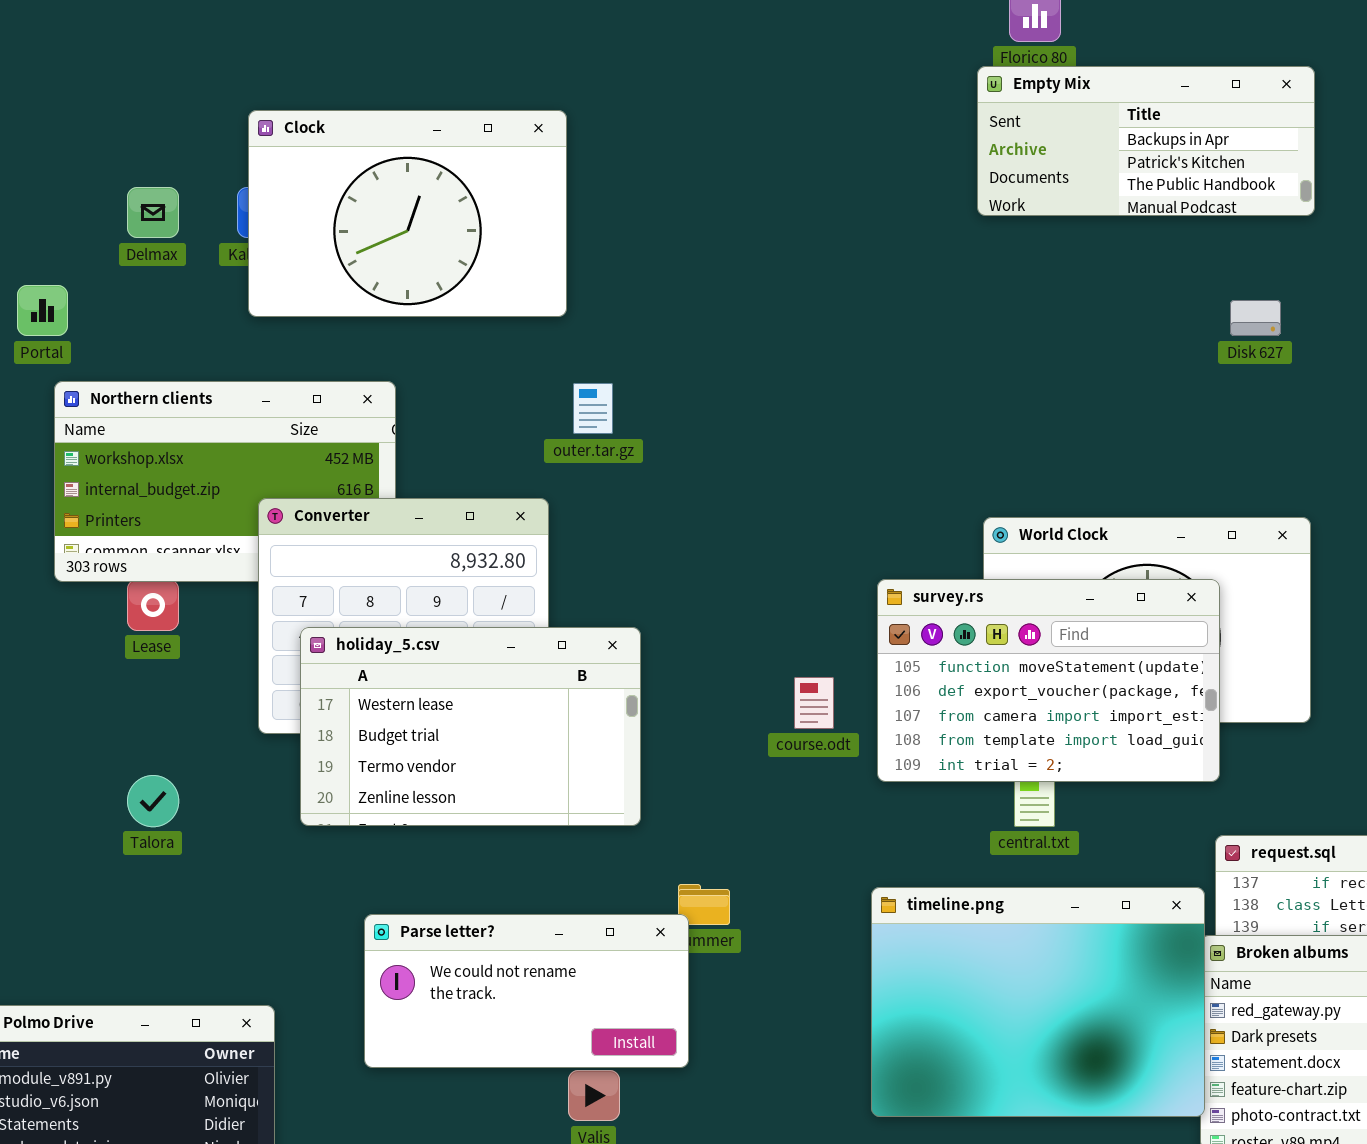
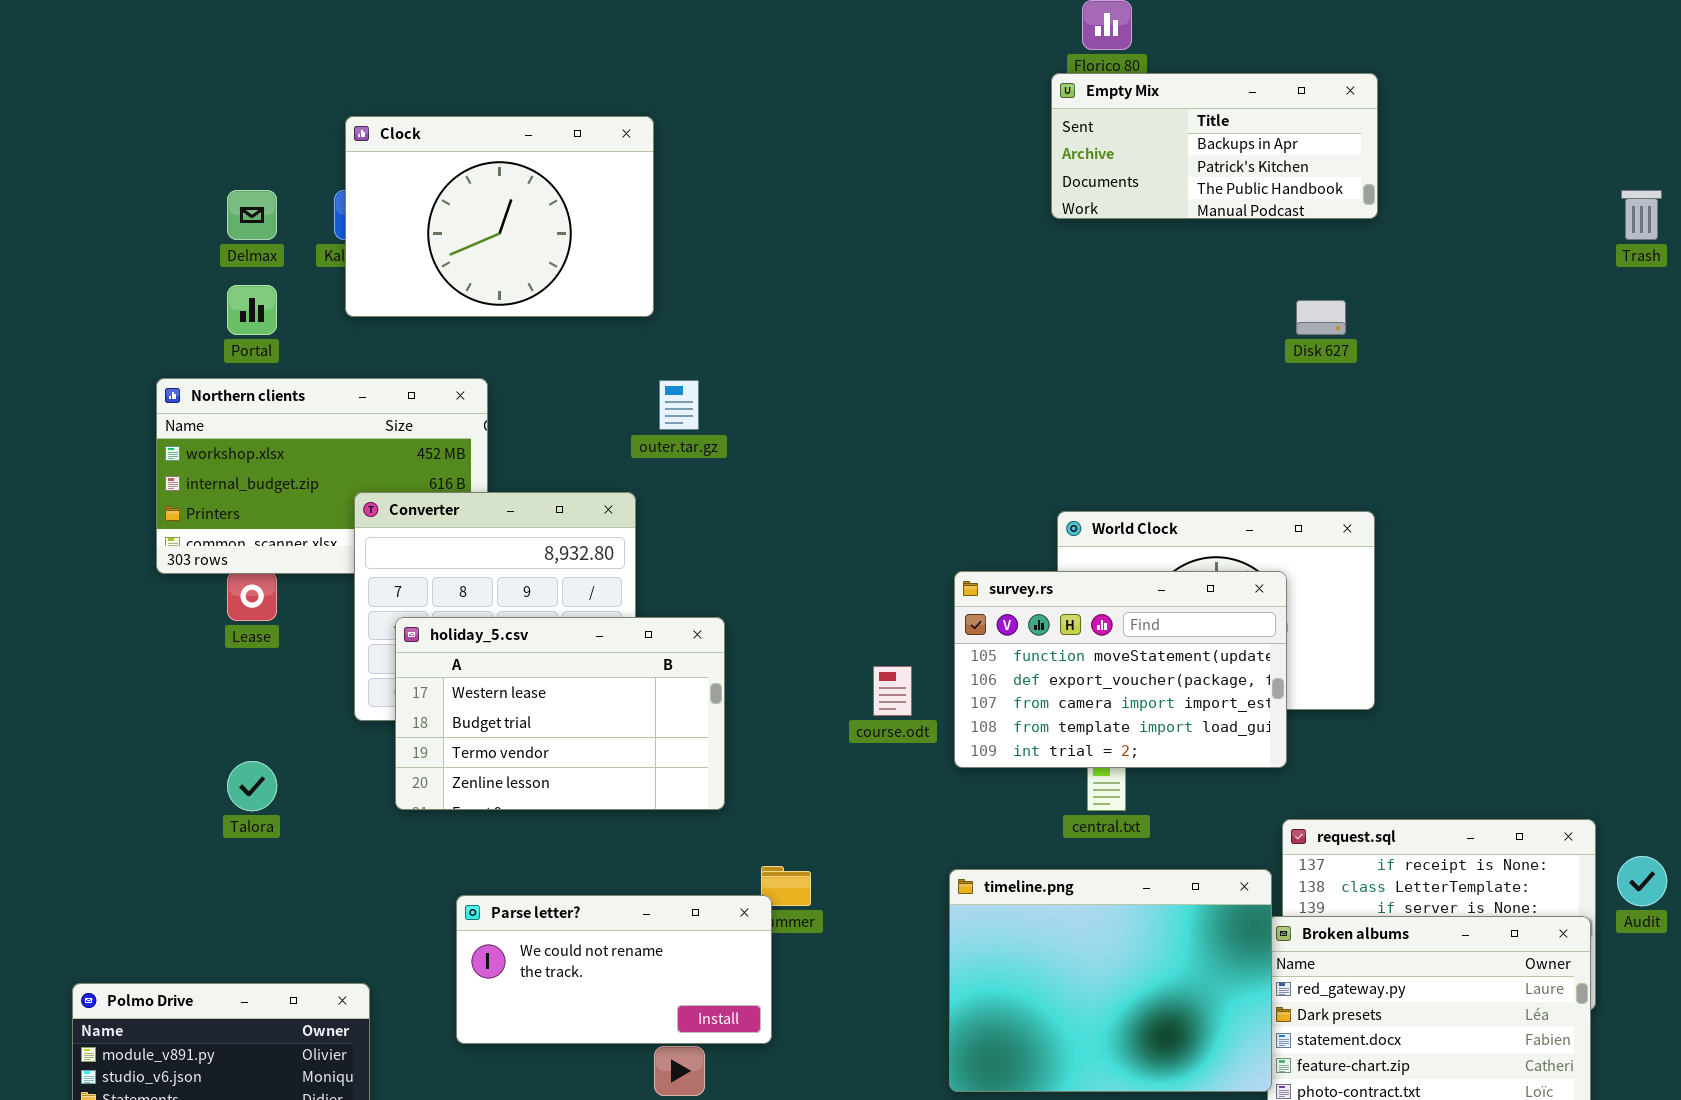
Portal: [17,285,68,336] -> [227,285,277,335], moved

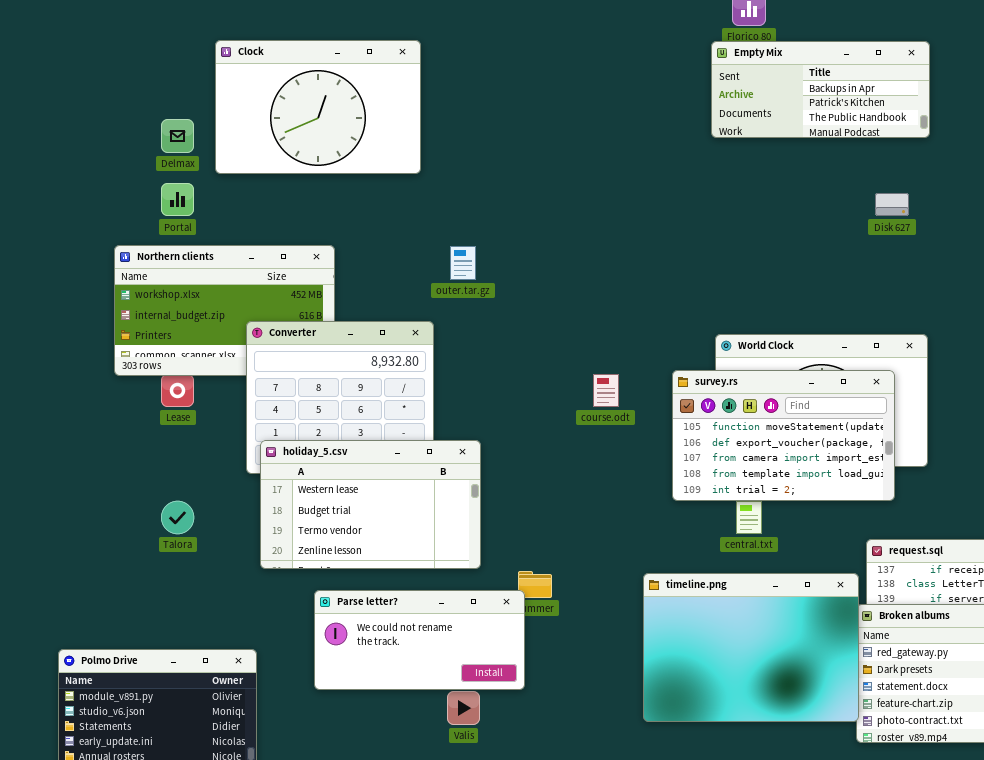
Clock: [345,116,654,317] -> [215,40,421,174], moved
survey.rs: [954,571,1287,768] -> [672,370,895,501], moved
holiday_5.csv: [395,617,725,810] -> [260,440,481,569], moved
course.odt: [873,666,912,716] -> [593,374,619,407], moved

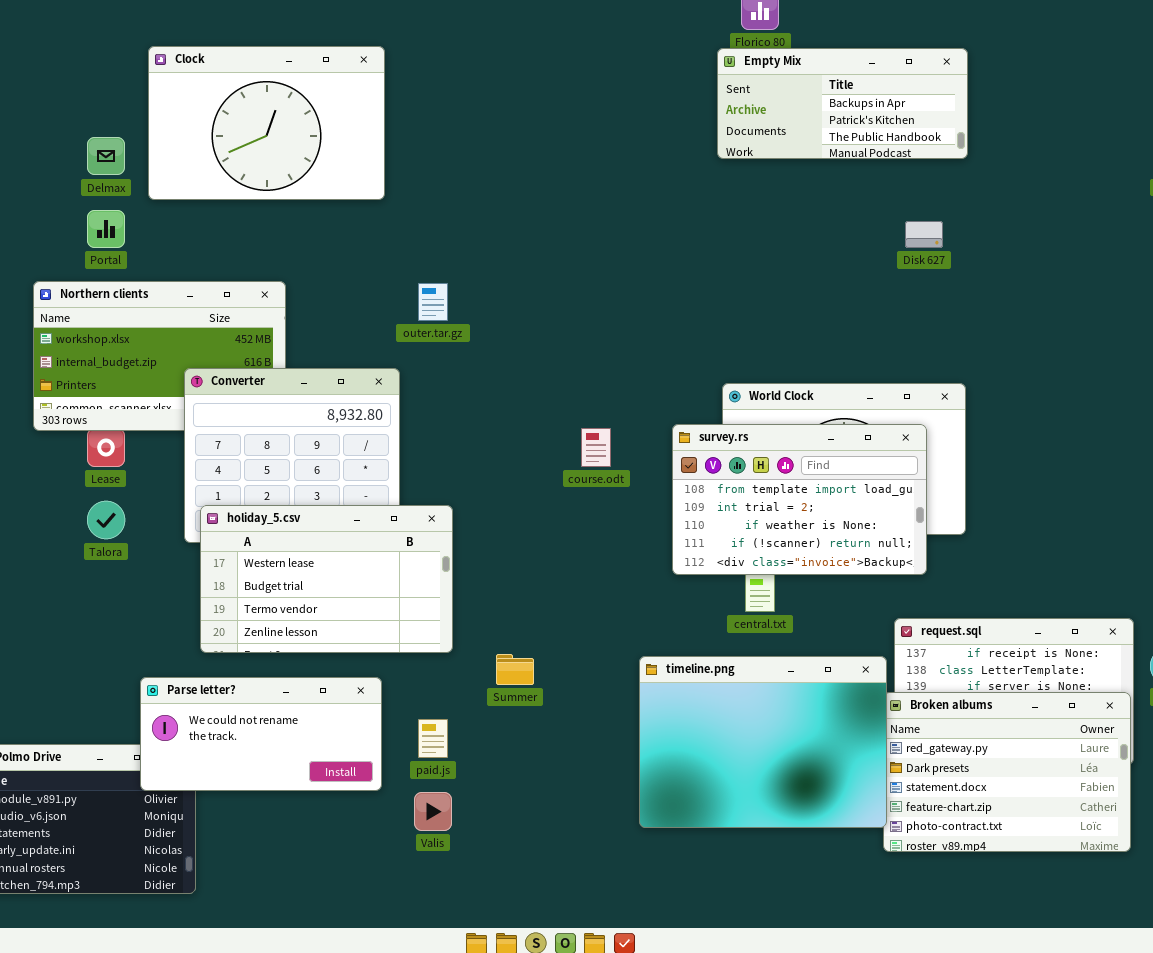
survey.rs: [672,370,895,501] -> [672,424,927,575], scrolled down 3 rows
Talora: [161,501,194,534] -> [87,501,125,539], moved
Parse letter?: [314,590,525,690] -> [140,677,382,791], moved

